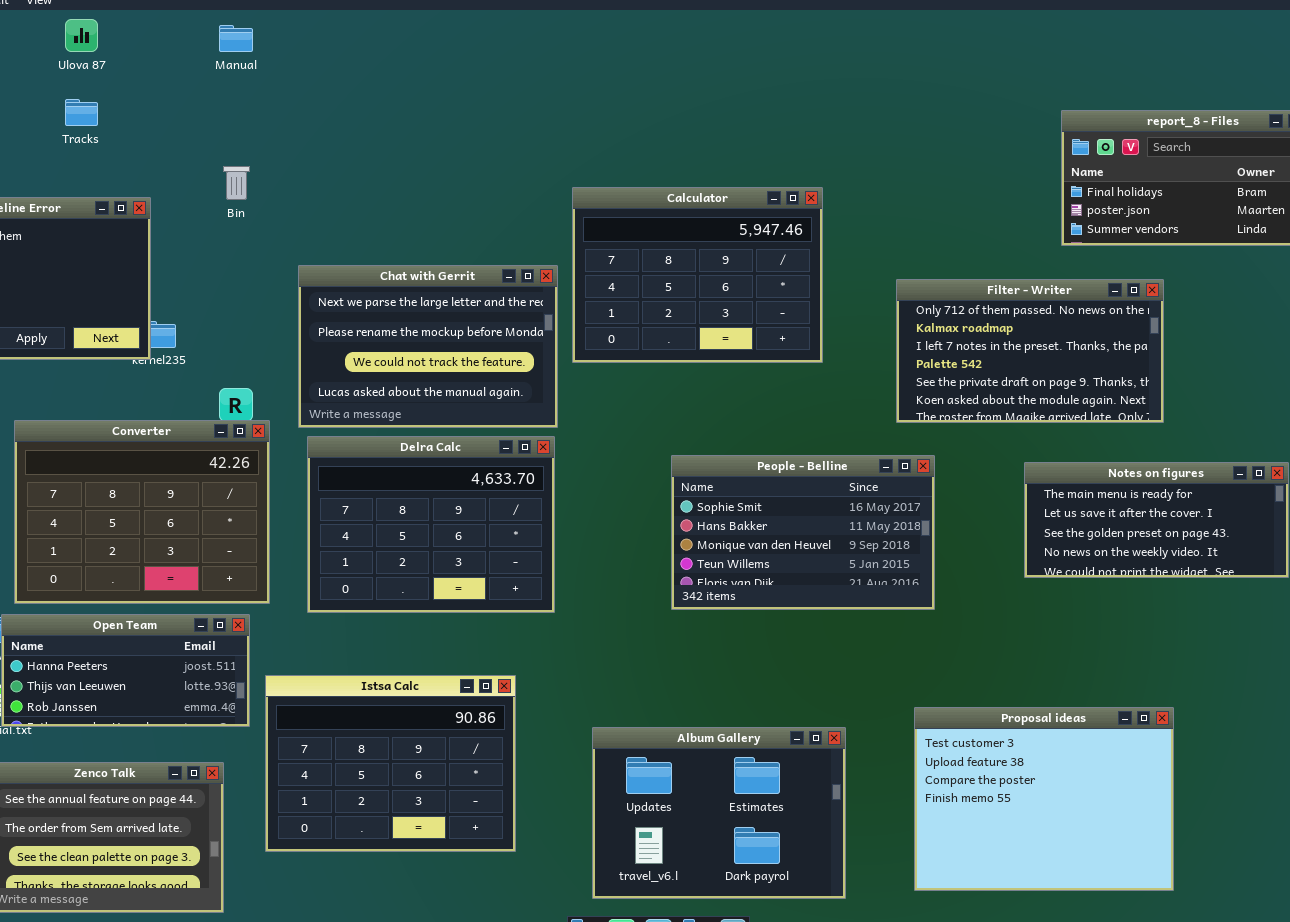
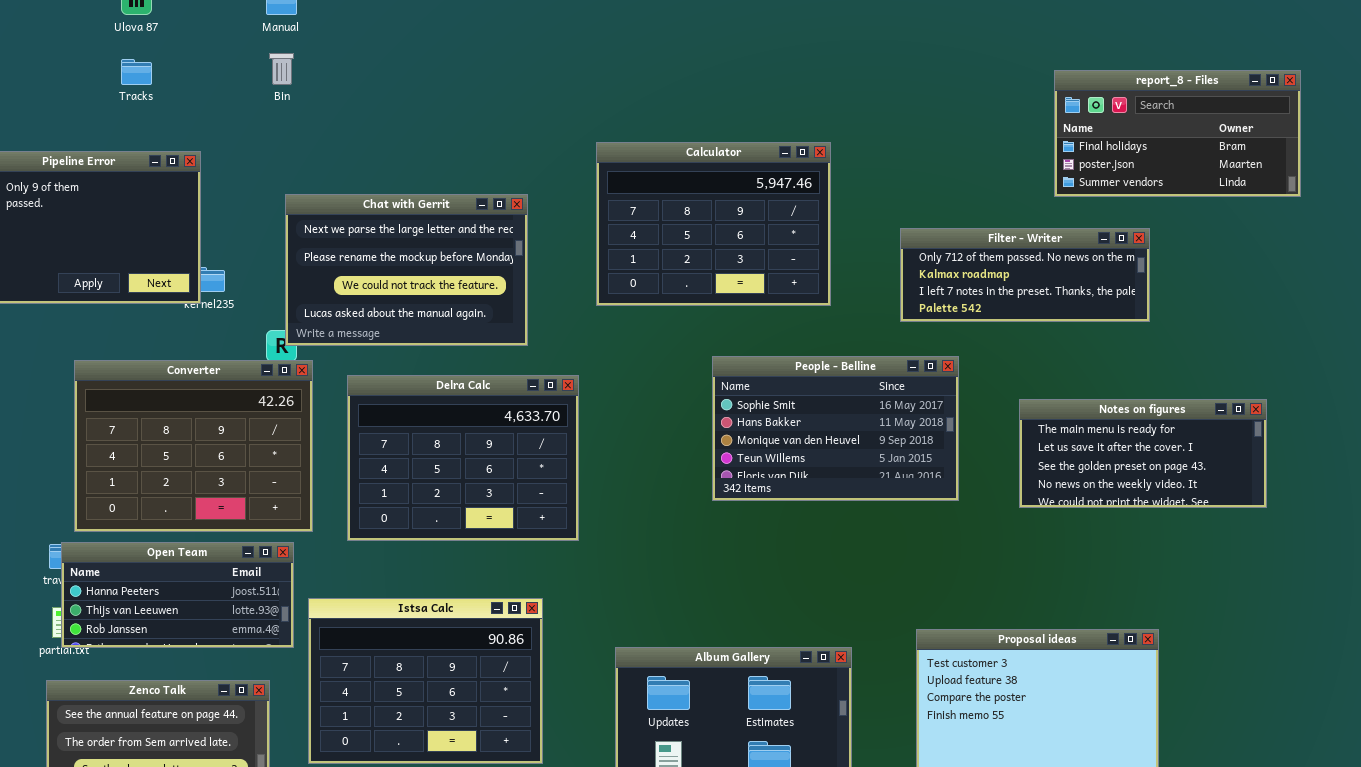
Bin: [223,166,250,200] -> [269,53,294,85], moved
Chat with Gerrit: [298,265,558,428] -> [285,194,528,346], moved
Filter - Writer: [896,279,1164,423] -> [900,228,1150,322], resized
People - Belline: [671,455,935,610] -> [712,356,959,501], moved

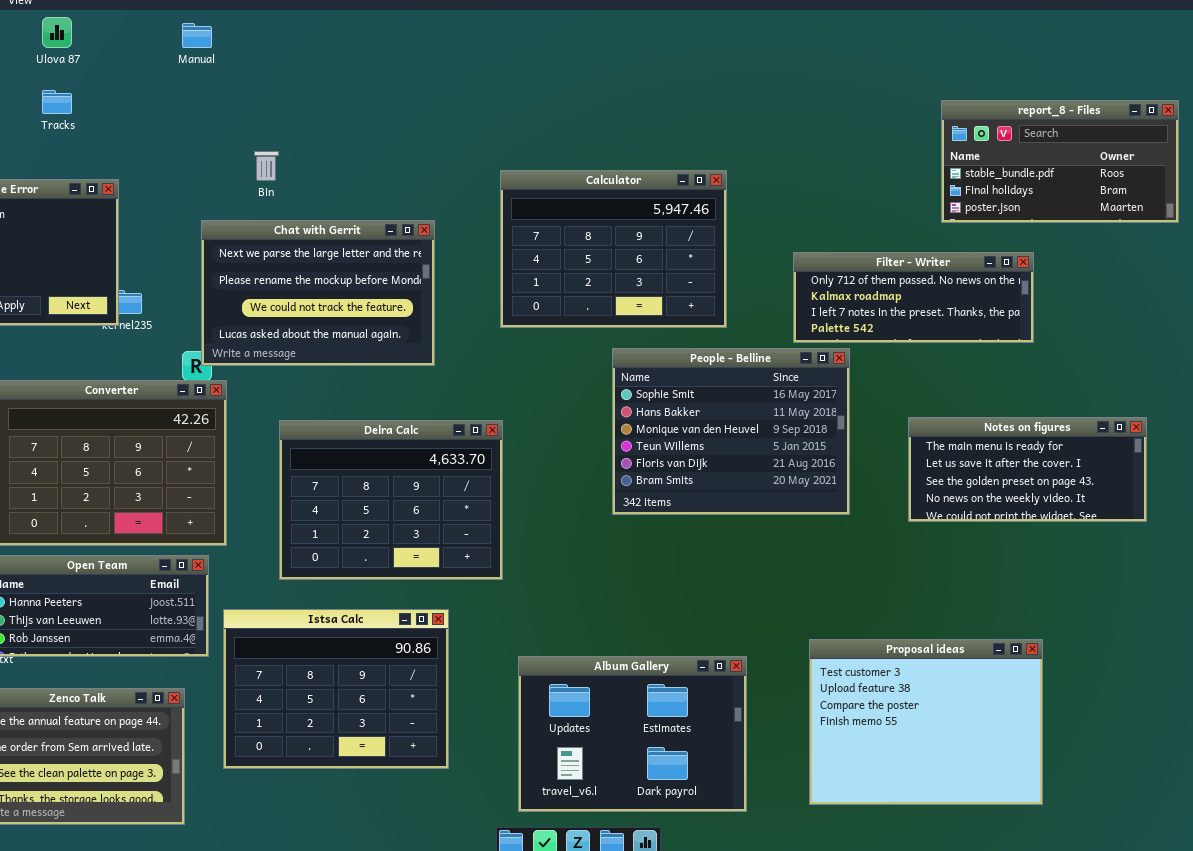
Bin: [269,53,294,85] -> [254,151,279,181], moved
report_8 - Files: [1054,70,1301,197] -> [941,100,1179,223], scrolled up 1 row
People - Belline: [712,356,959,501] -> [612,348,850,515], resized
Delra Calc: [347,375,579,541] -> [279,420,503,580], moved

